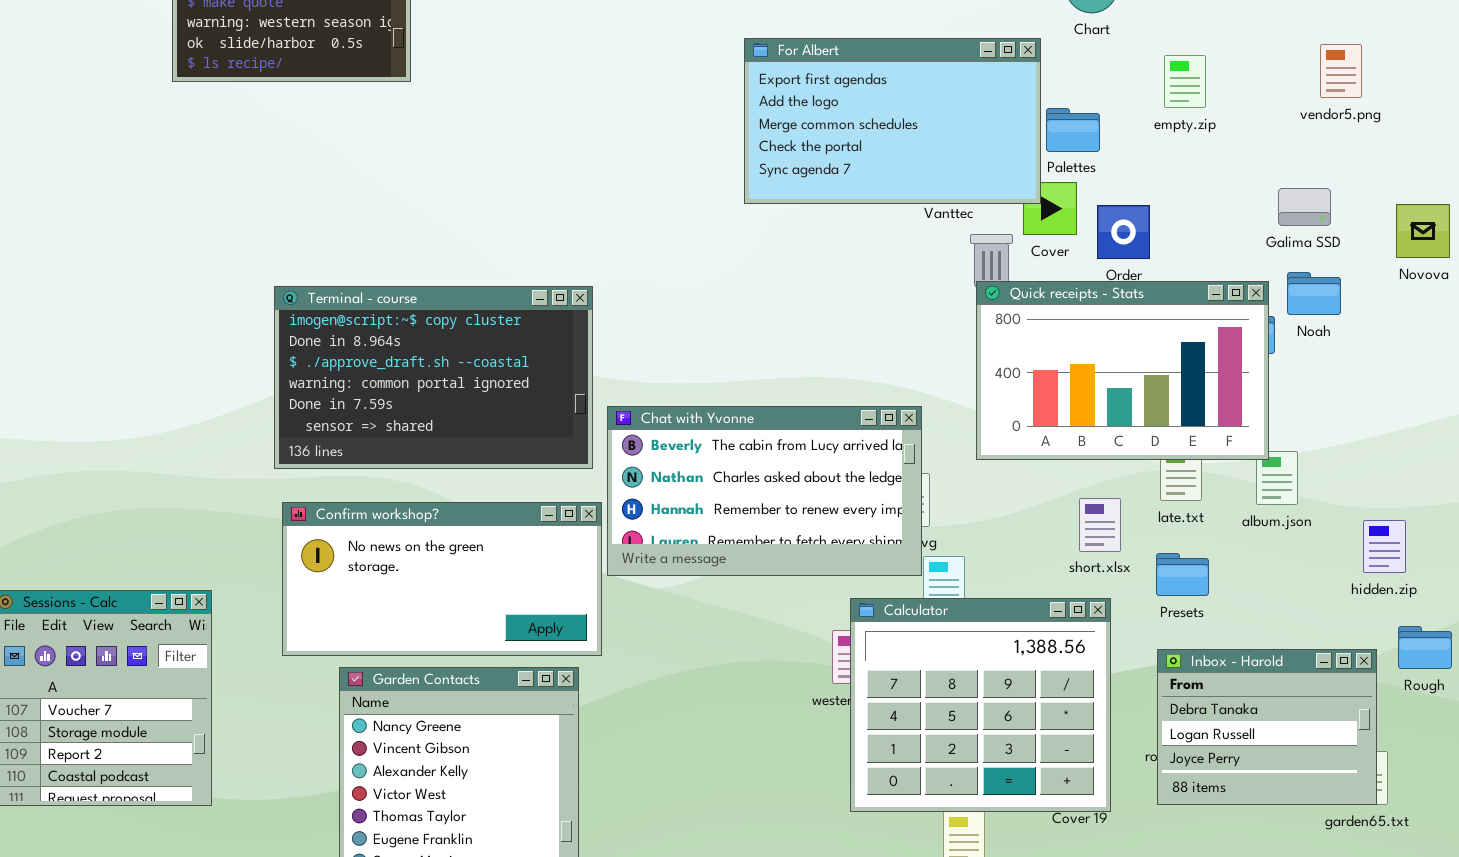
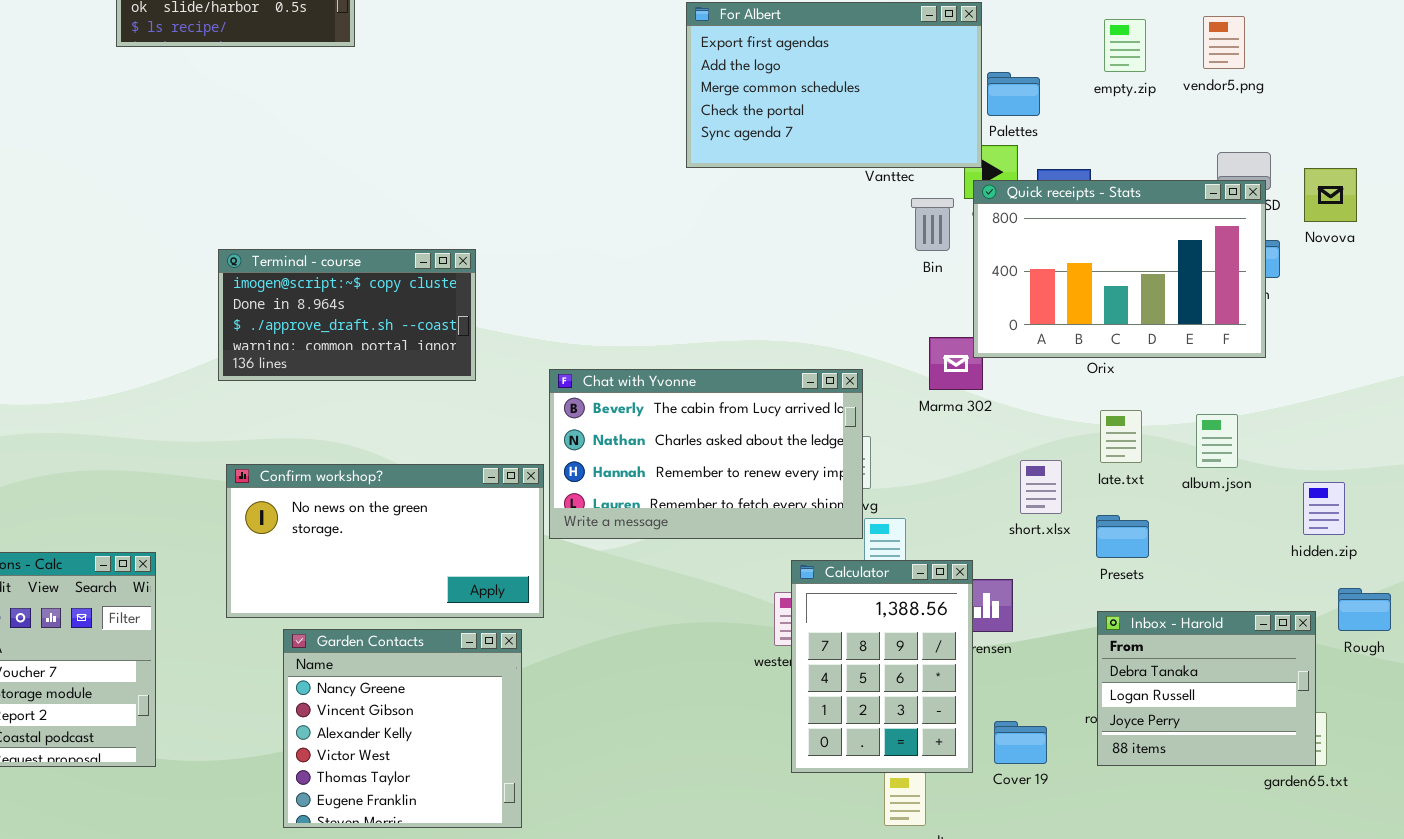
vendor5.png: [1320,44,1362,98] -> [1203,16,1245,69], moved
Novova: [1396,204,1450,258] -> [1304,168,1357,222], moved
Quick receipts - Stats: [976,281,1269,460] -> [973,180,1266,358], moved
Terminal - course: [274,286,593,469] -> [218,249,476,381], resized
Calculator: [850,598,1111,812] -> [791,560,973,773], resized

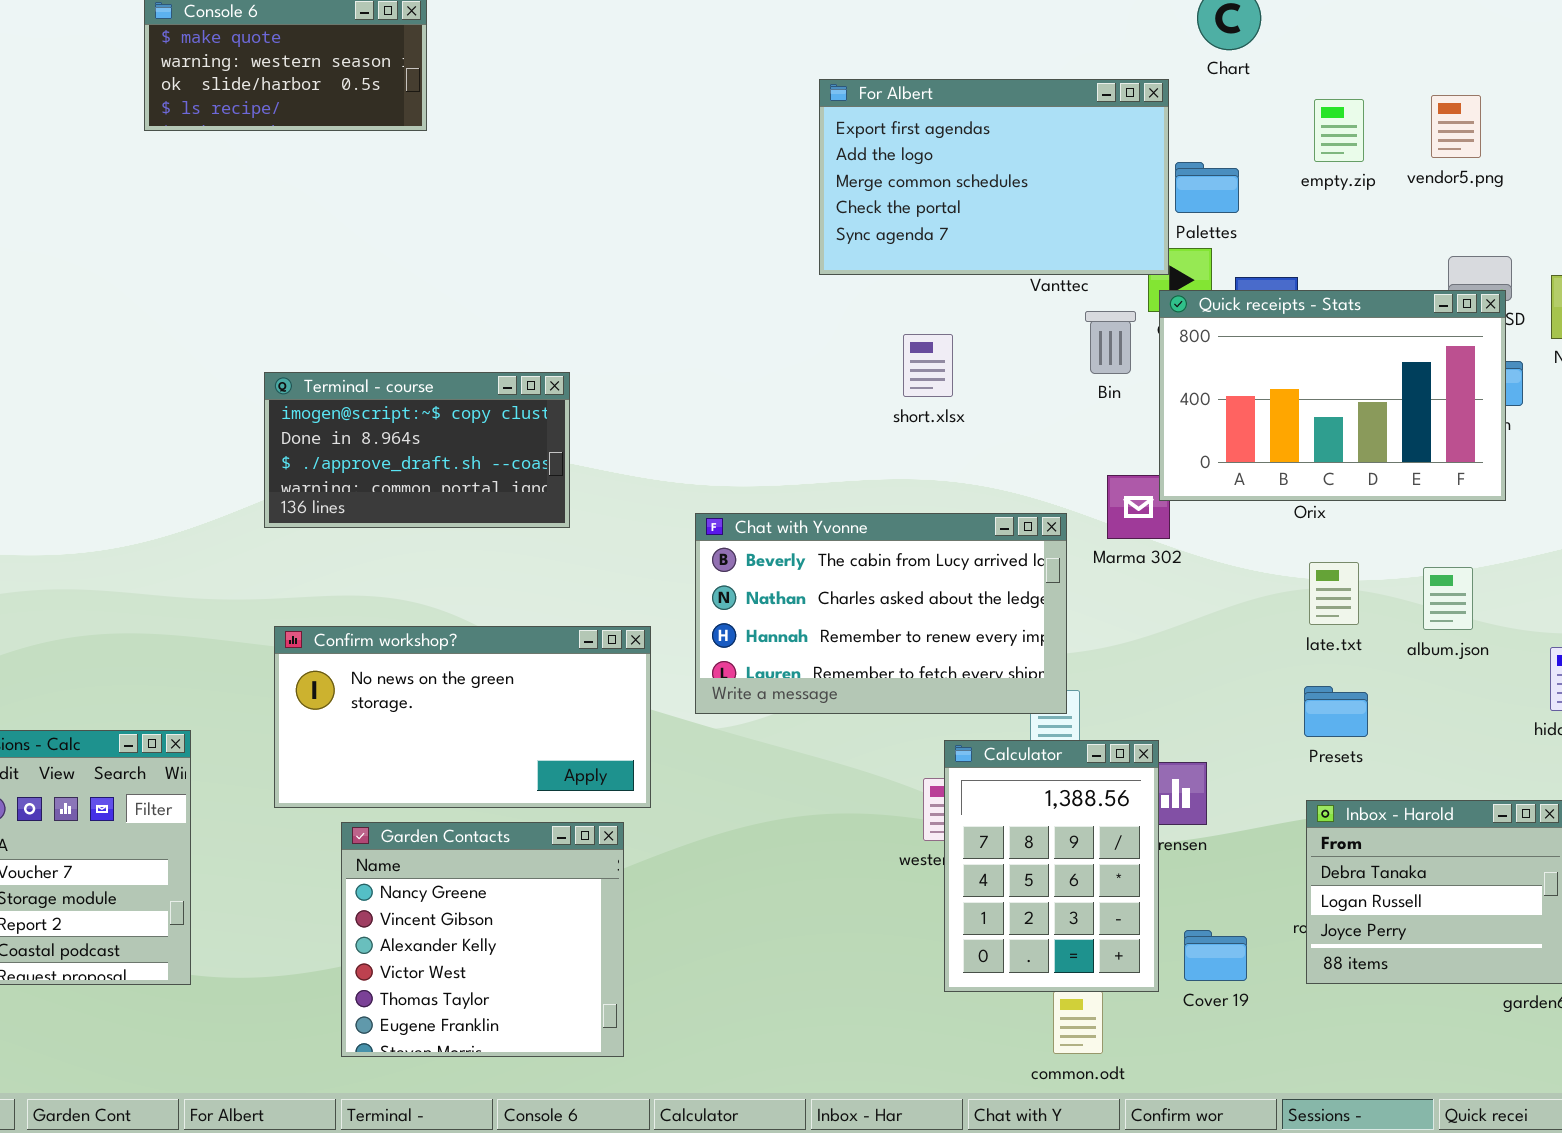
Chat with Yvonne: [549,369,863,539] -> [695,513,1067,714], moved
short.xlsx: [1020,460,1062,514] -> [903,334,953,397], moved

